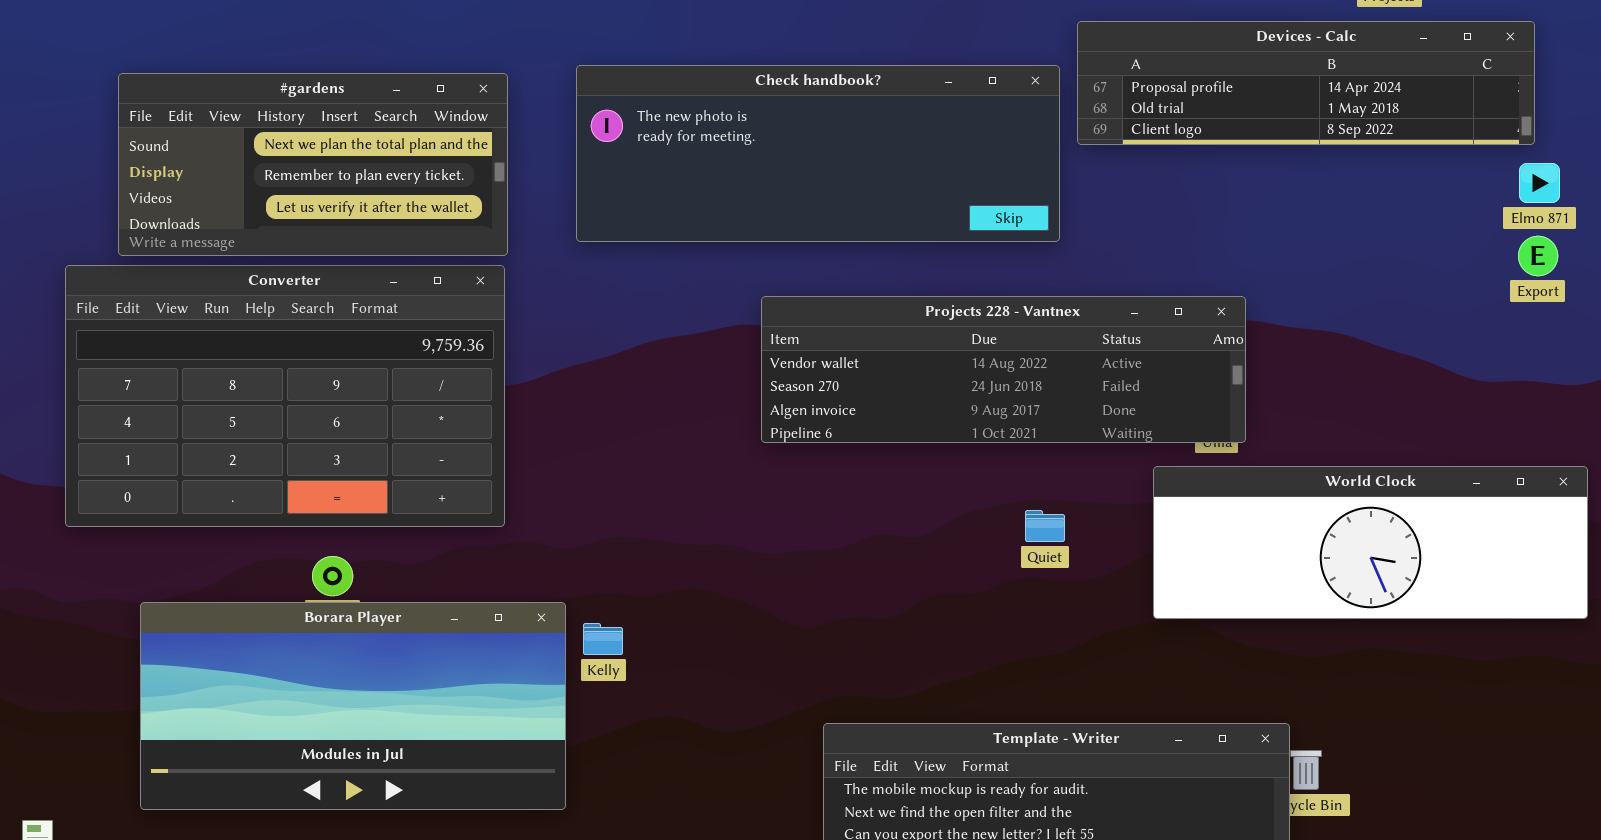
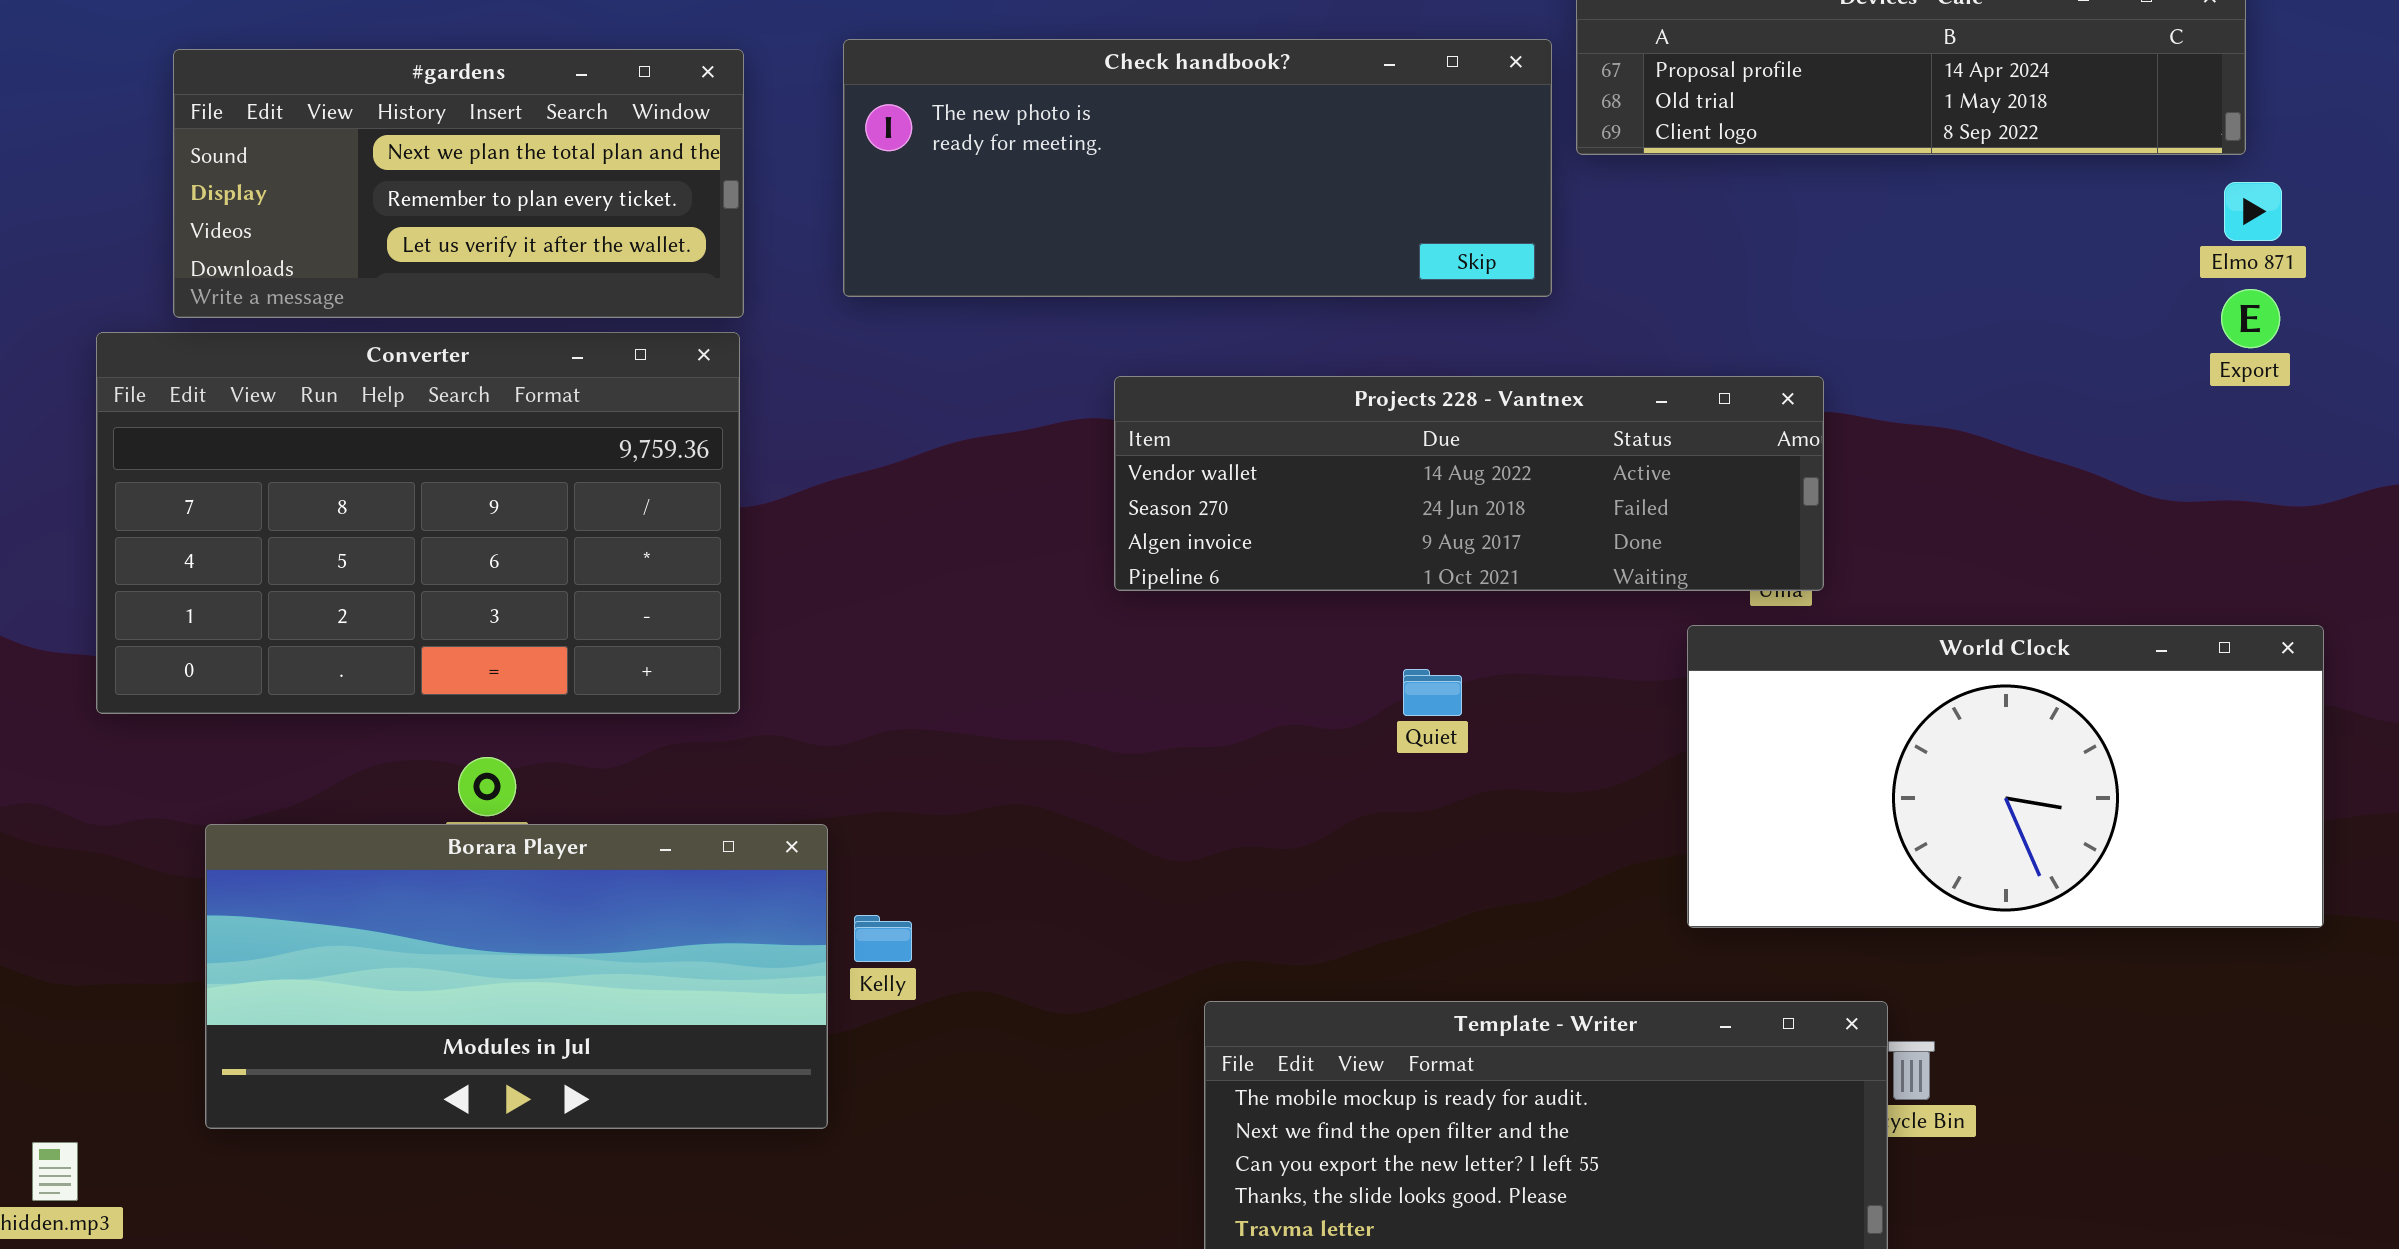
World Clock: [1153,466,1588,619] -> [1687,625,2324,928], resized
Quiet: [1025,510,1065,542] -> [1403,669,1462,716], moved
Kelly: [583,623,623,655] -> [854,915,912,962], moved

